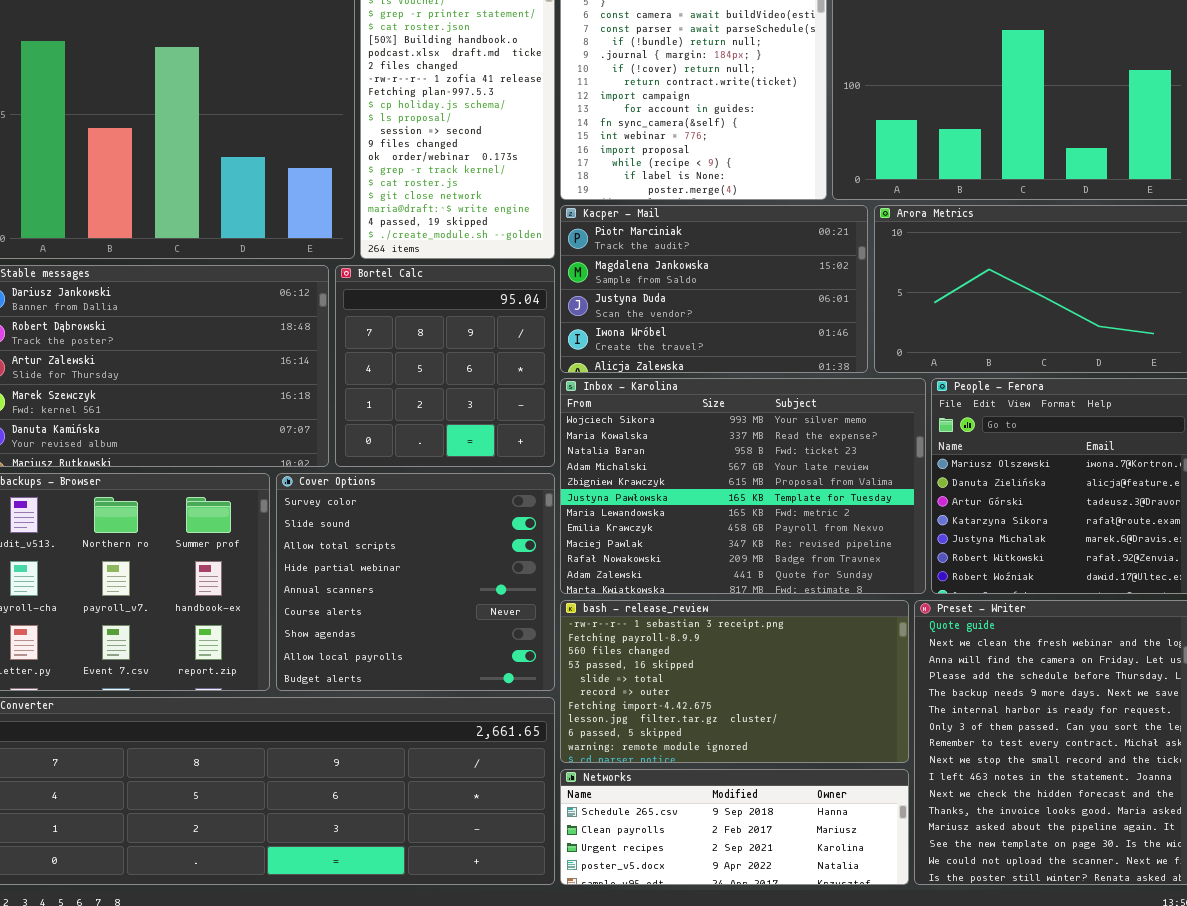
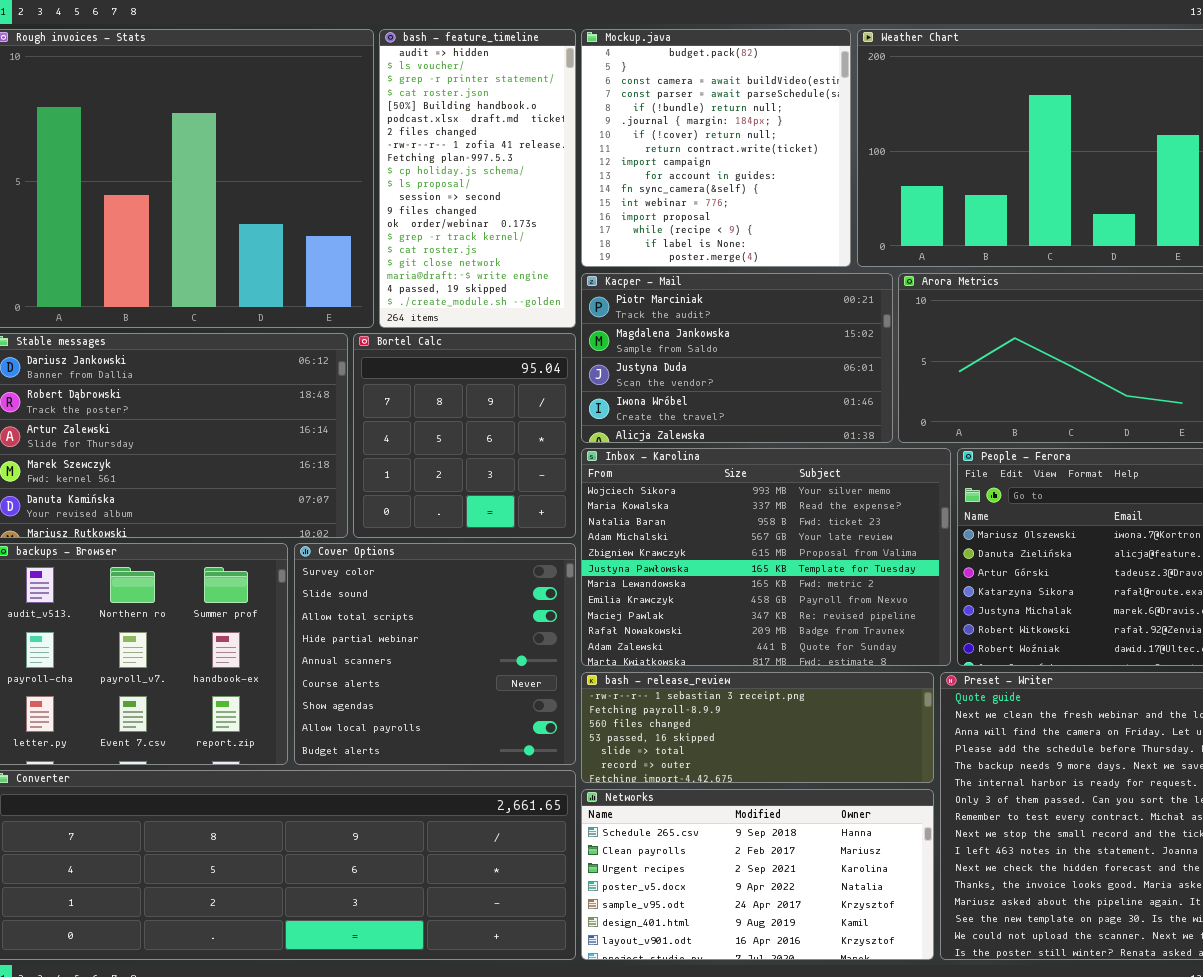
bash - release_review: [560,600,909,763] -> [581,672,934,783], resized
Networks: [560,769,909,885] -> [581,789,934,960], resized

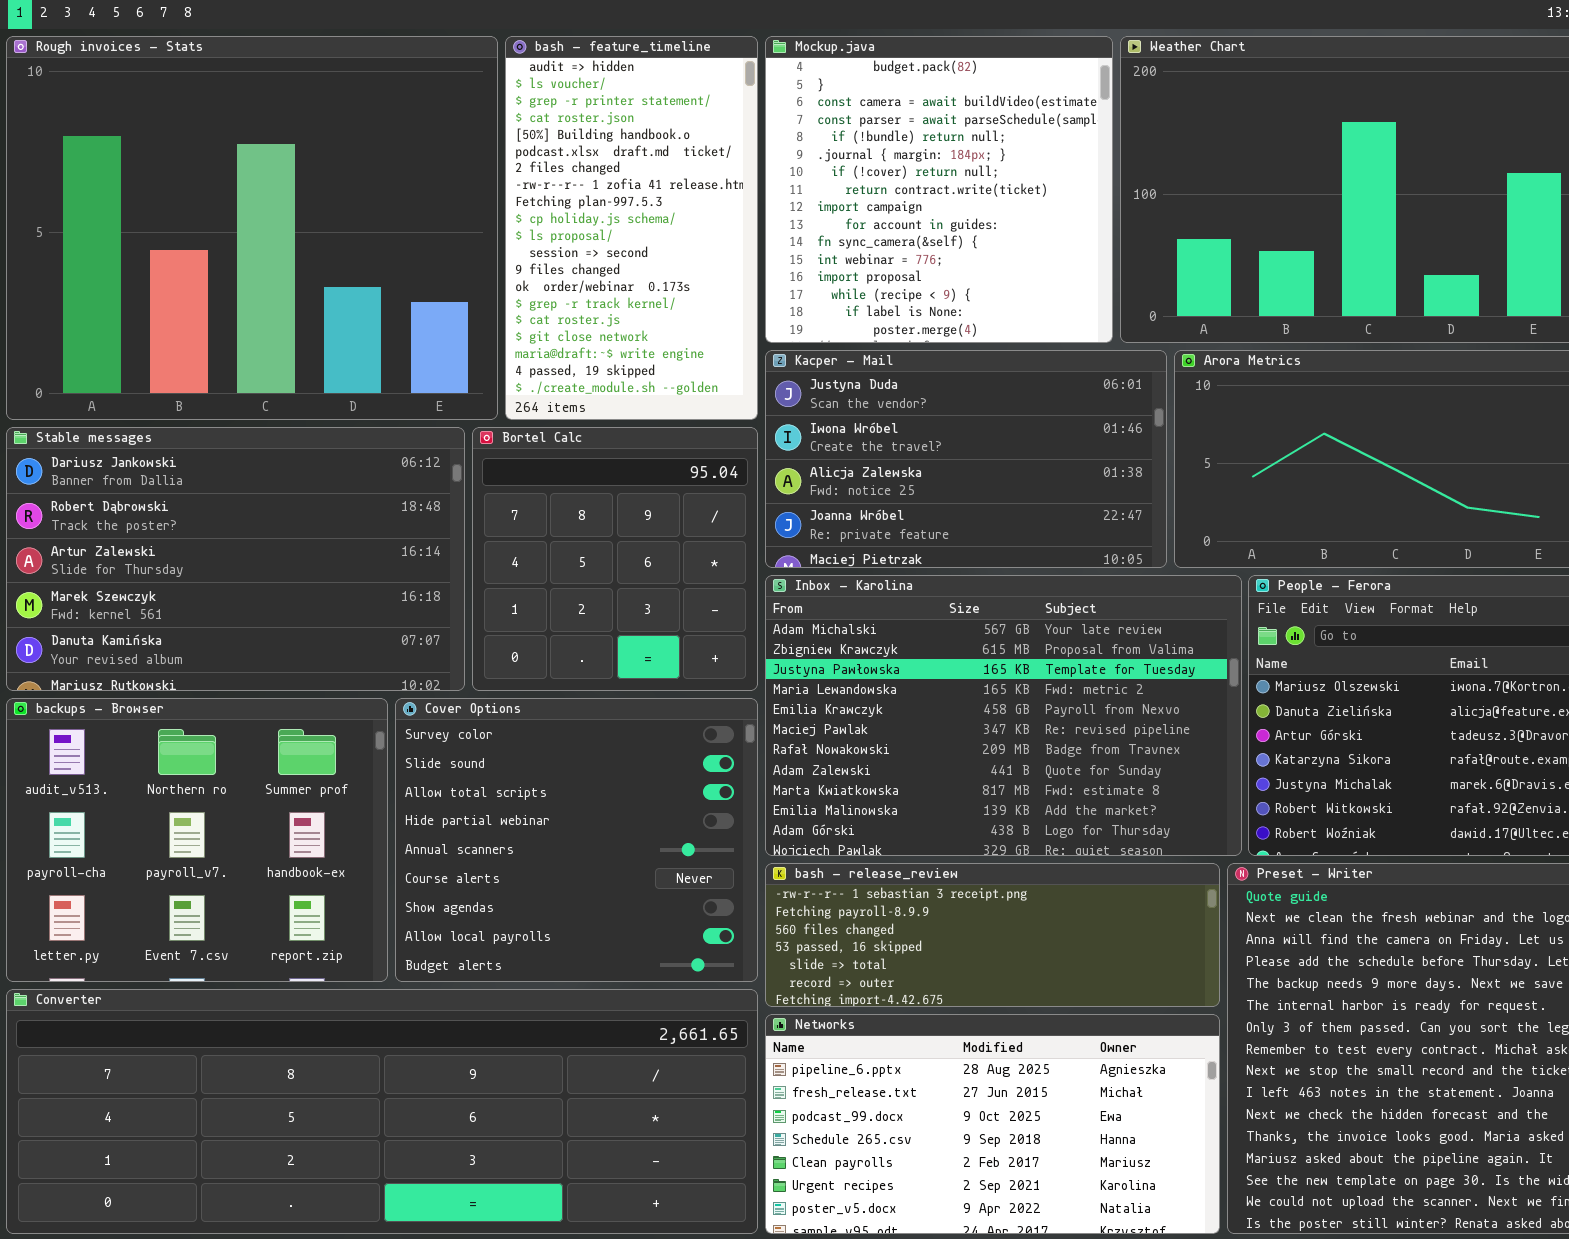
Kacper - Mail: [581,273,893,443] -> [765,350,1167,568], scrolled down 2 rows
Inbox - Karolina: [581,448,951,666] -> [765,575,1242,856], scrolled down 3 rows
Networks: [581,789,934,960] -> [765,1014,1220,1234], scrolled up 3 rows

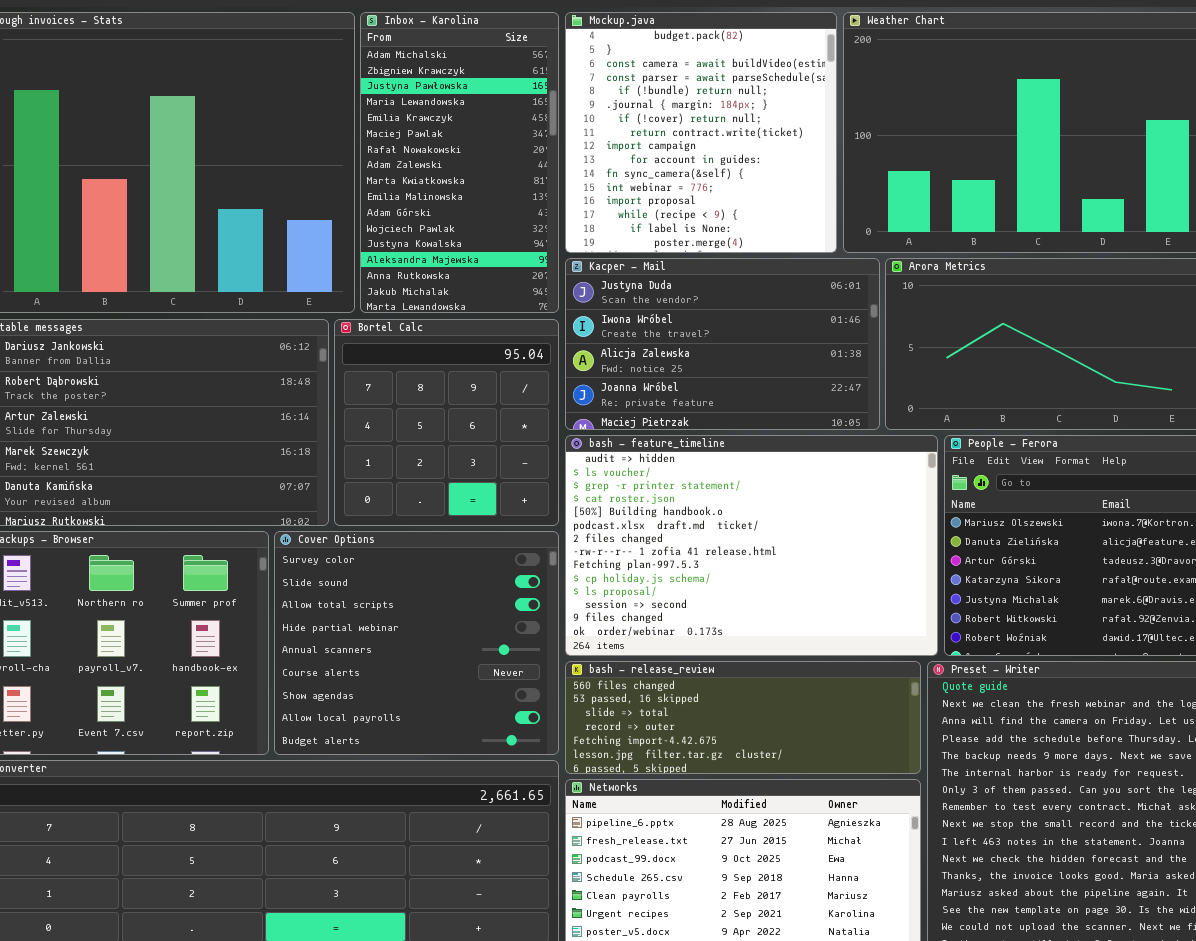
bash - feature_timeline: [505,36,758,420] -> [565,435,938,656], moved, resized
Inbox - Karolina: [765,575,1242,856] -> [360,12,559,313], moved, resized
bash - release_review: [765,863,1220,1007] -> [565,661,921,774], scrolled down 2 rows

